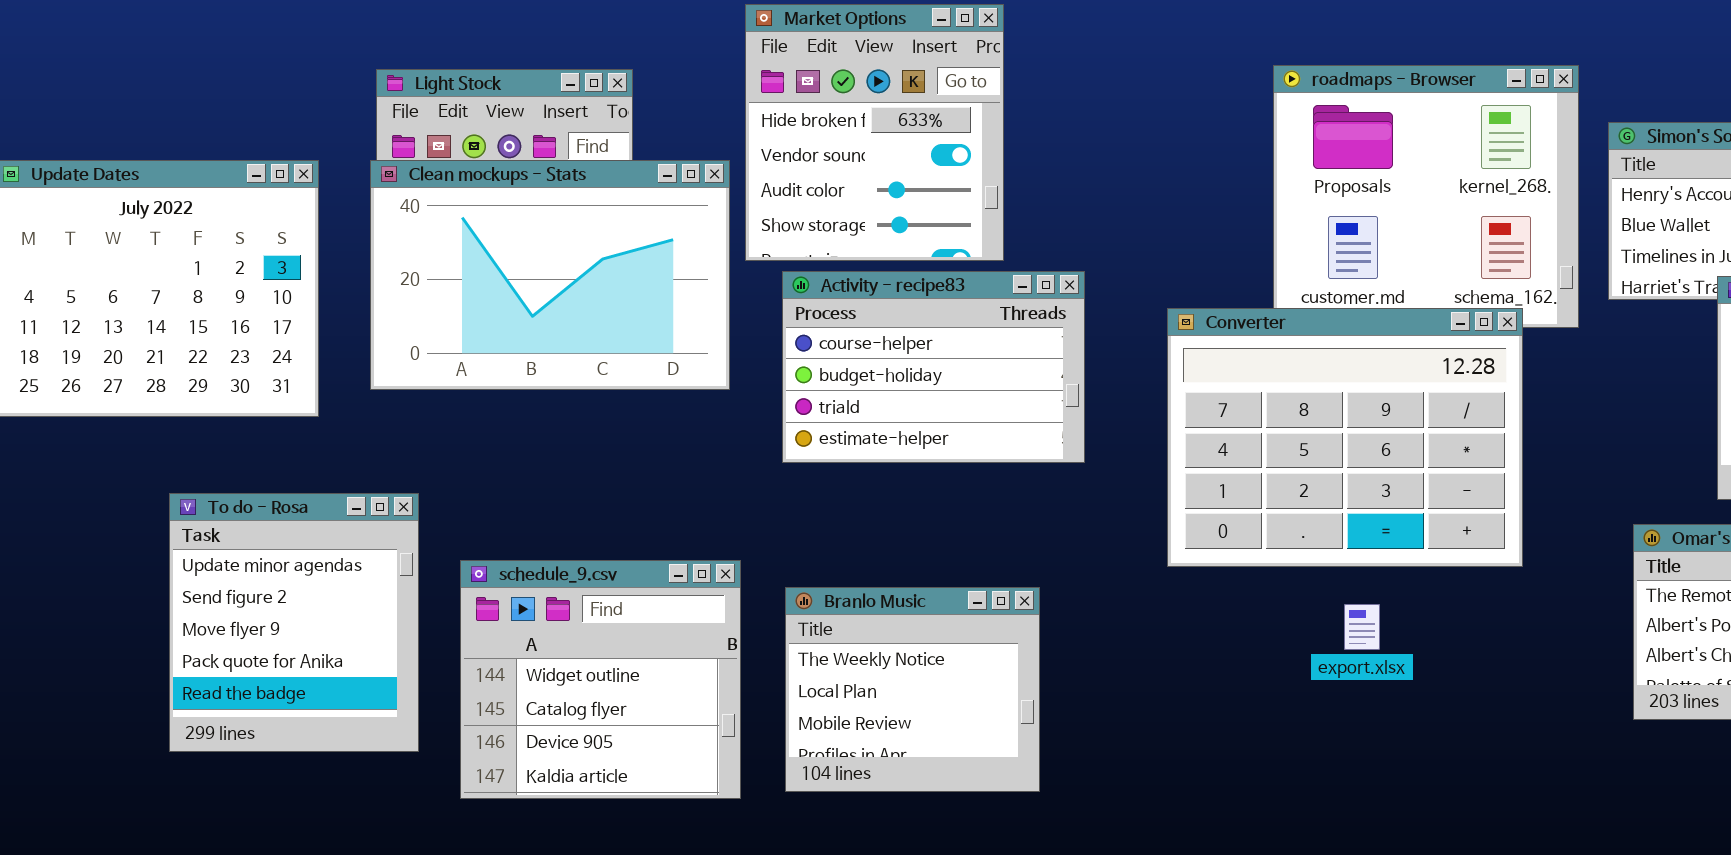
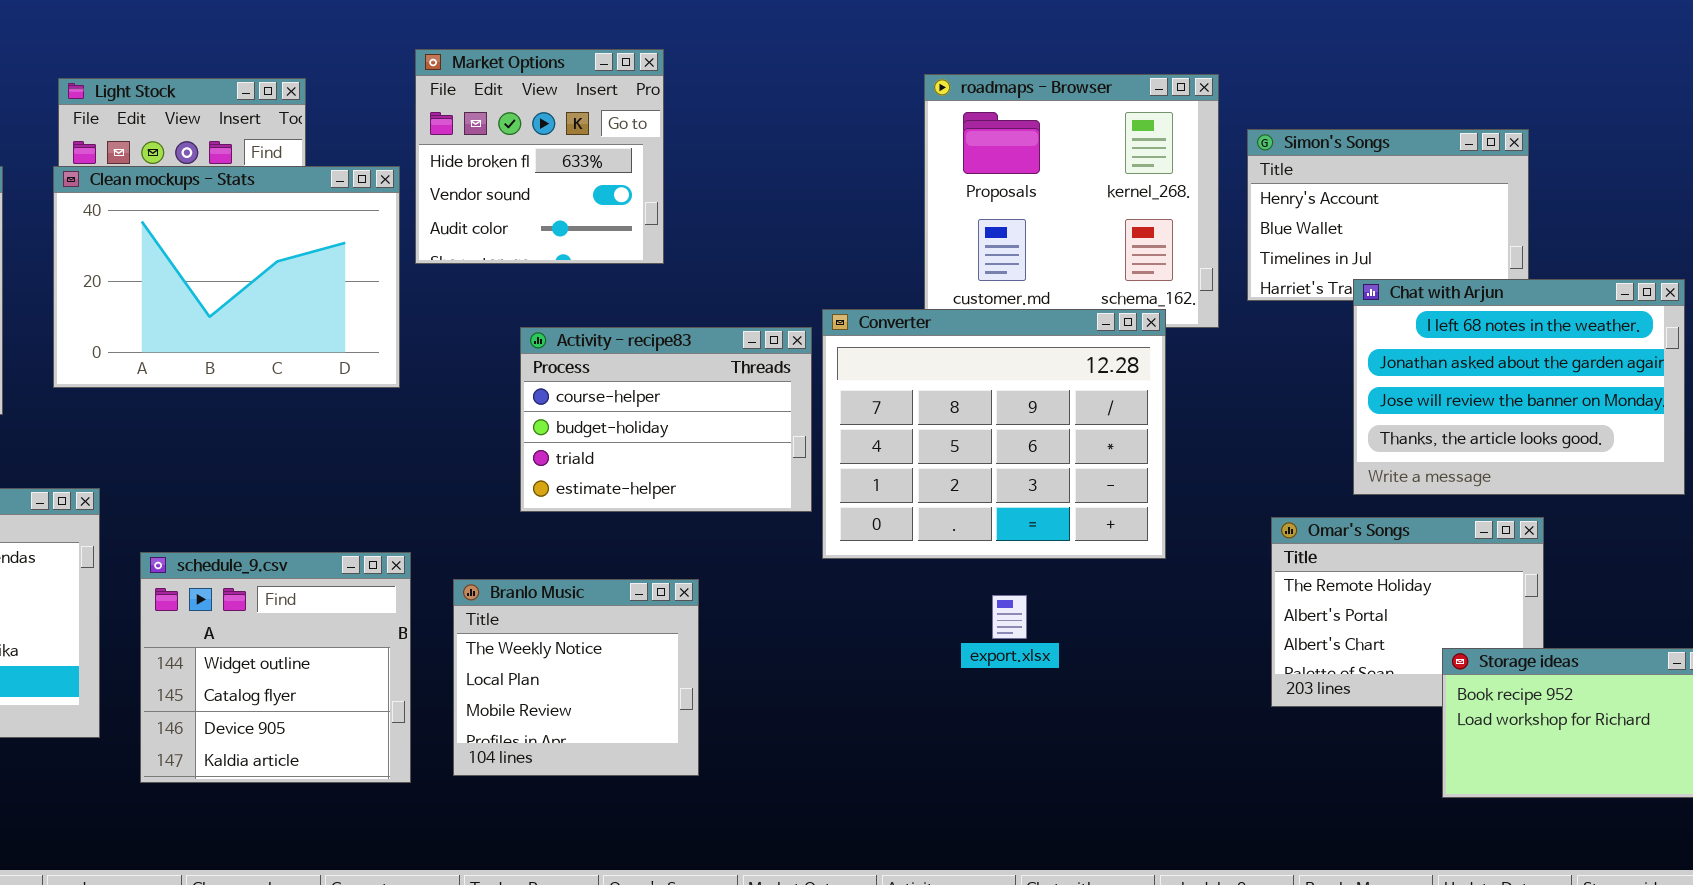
Market Options: [745,4,1004,261] -> [415,49,664,264], resized
Activity - recipe83: [782,271,1085,463] -> [520,327,812,512], moved

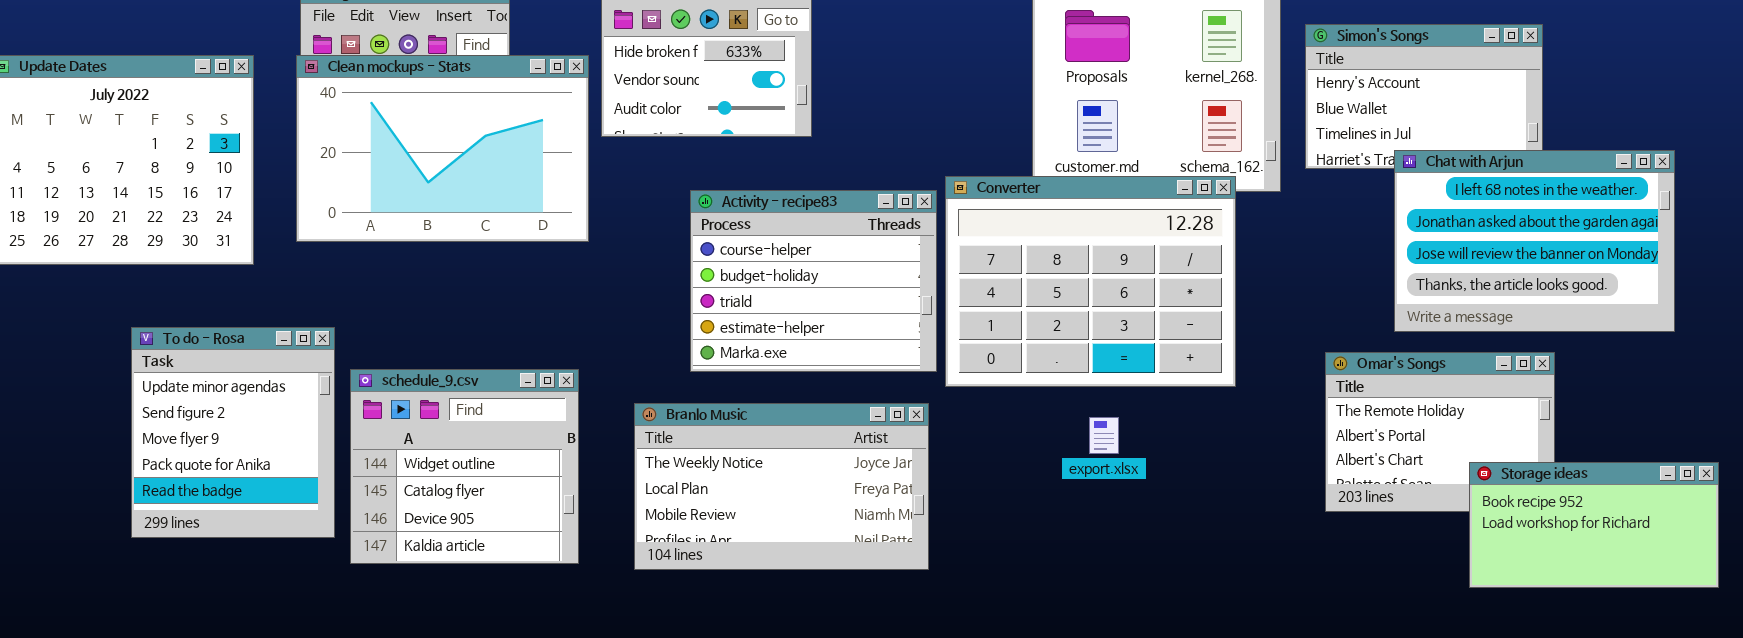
Activity - recipe83: [520,327,812,512] -> [690,190,937,372], resized
schedule_9.csv: [140,552,411,783] -> [350,369,579,564], moved
Branlo Music: [453,579,699,776] -> [634,403,929,570], resized

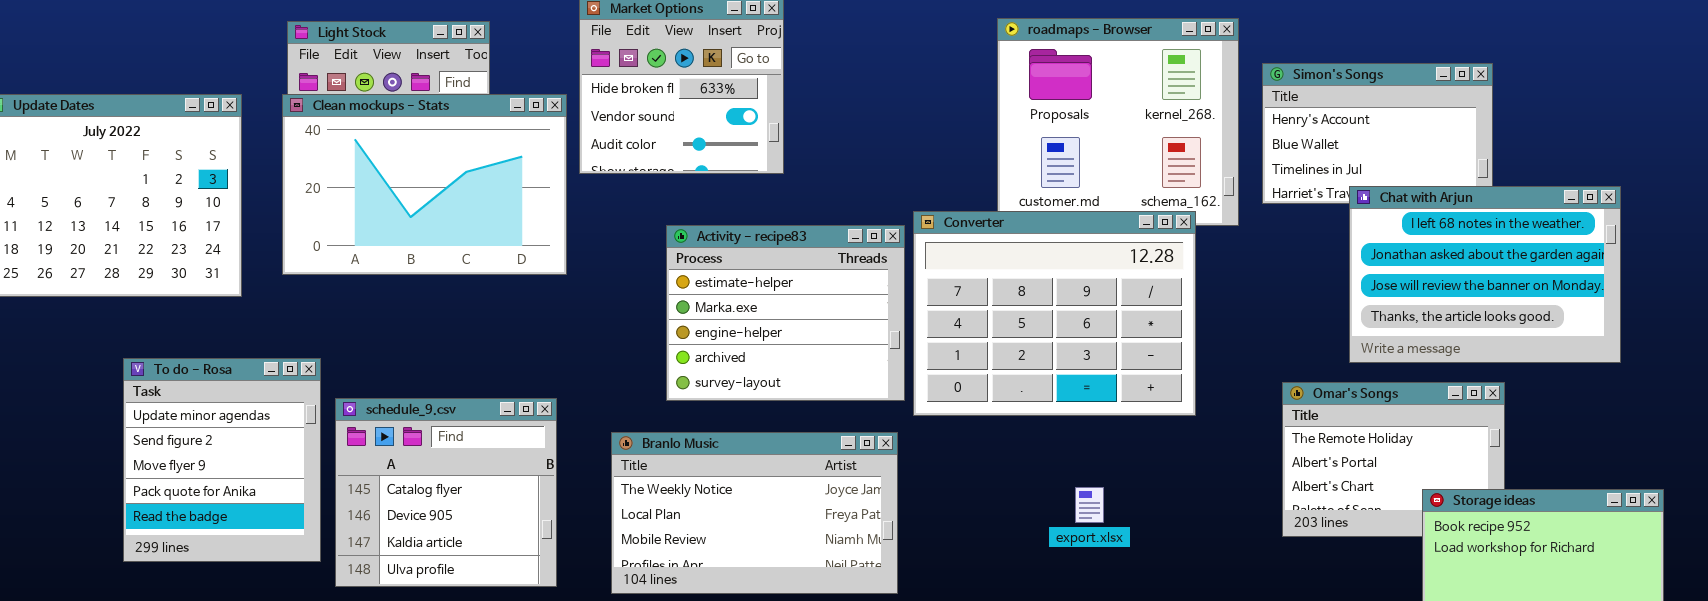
Activity - recipe83: [690,190,937,372] -> [666,225,905,401], scrolled down 3 rows
schedule_9.csv: [350,369,579,564] -> [335,398,557,587], scrolled down 1 row
export.xlsx: [1089,417,1119,454] -> [1075,487,1104,523], moved

